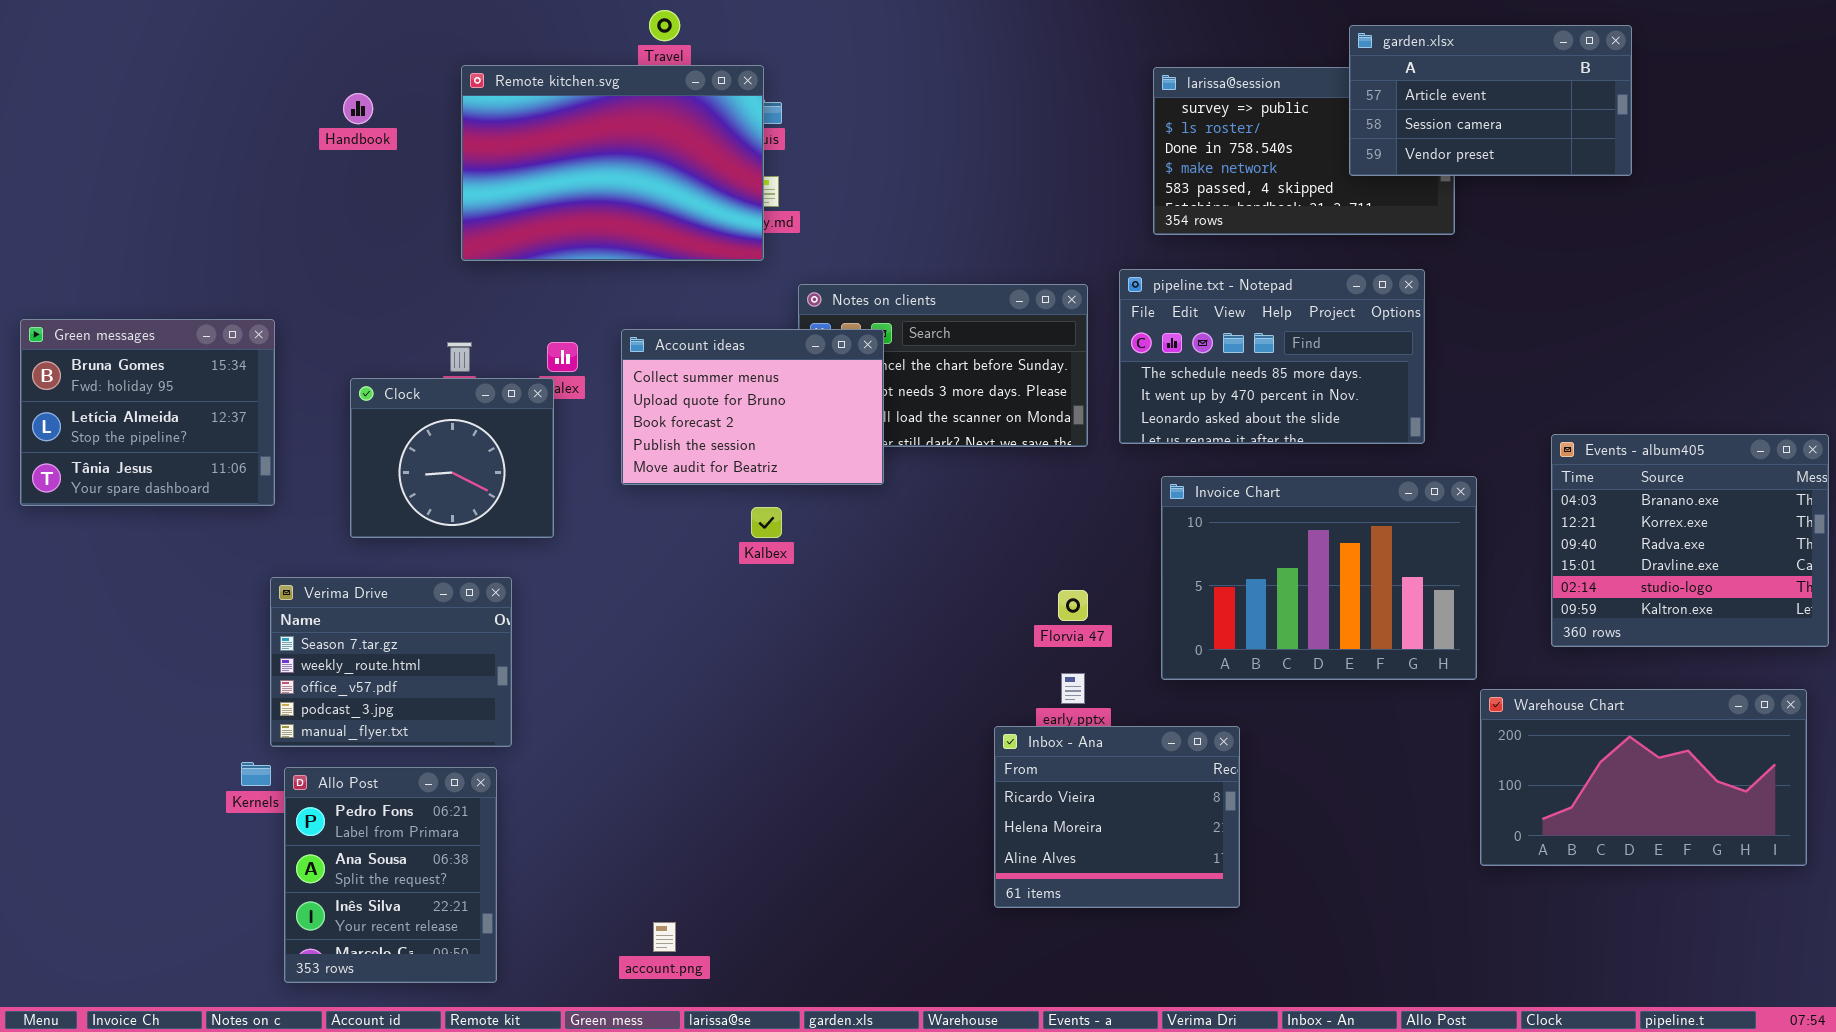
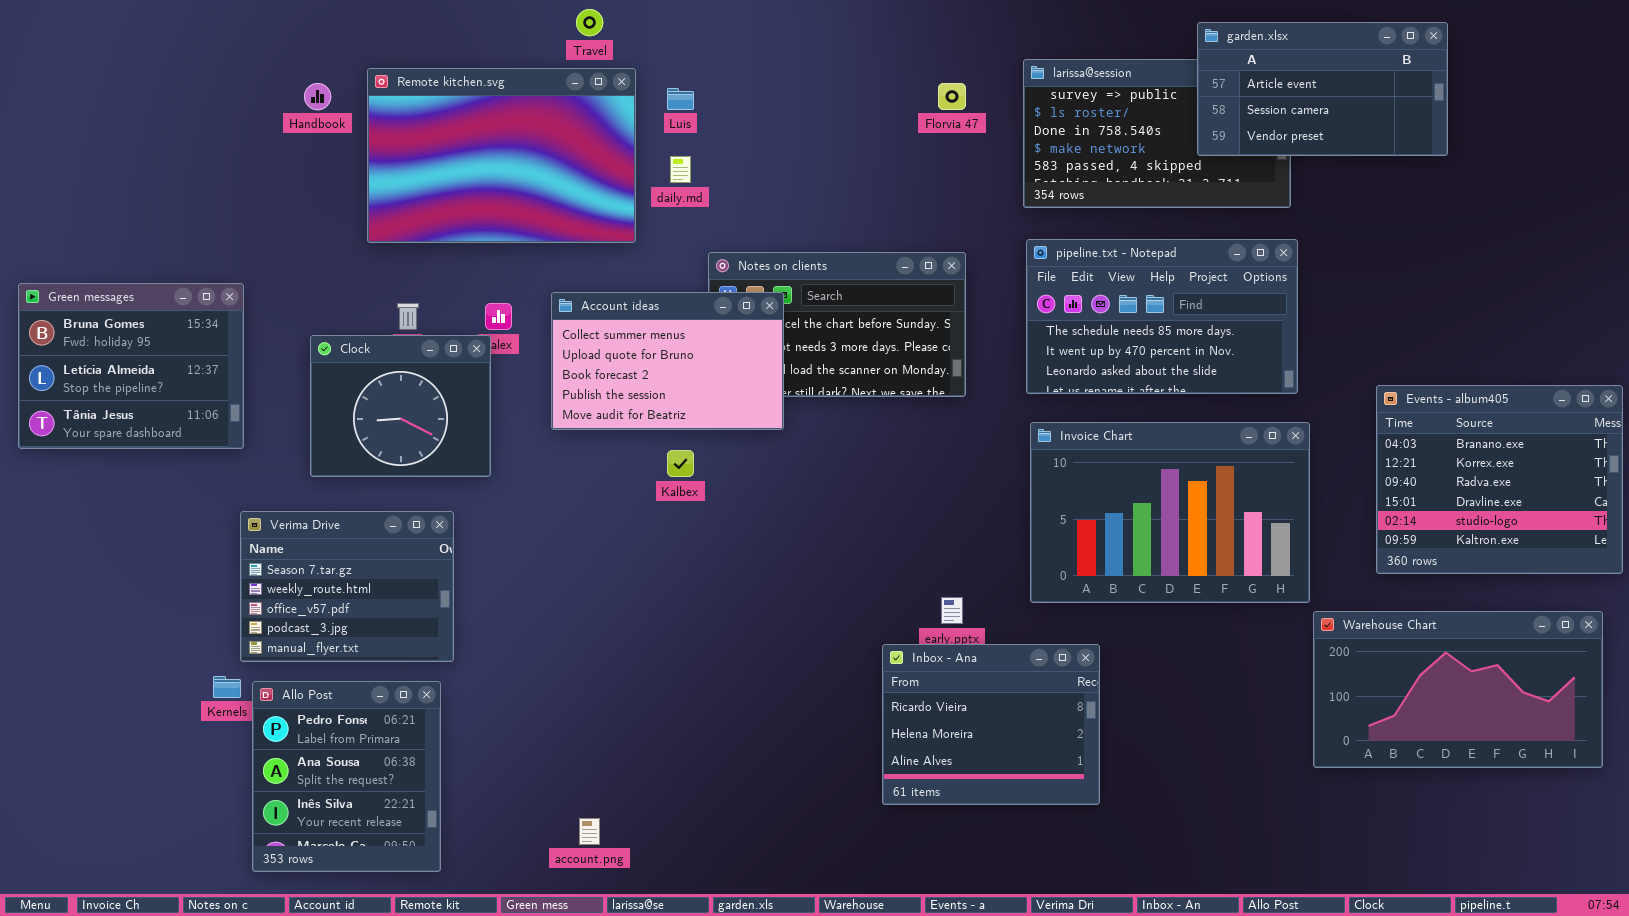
Remote kitchen.svg: [461,65,764,261] -> [367,68,636,243], moved
pipeline.txt - Notepad: [1119,269,1425,444] -> [1026,239,1298,394], moved
Florvia 47: [1058,590,1088,621] -> [938,83,966,110], moved

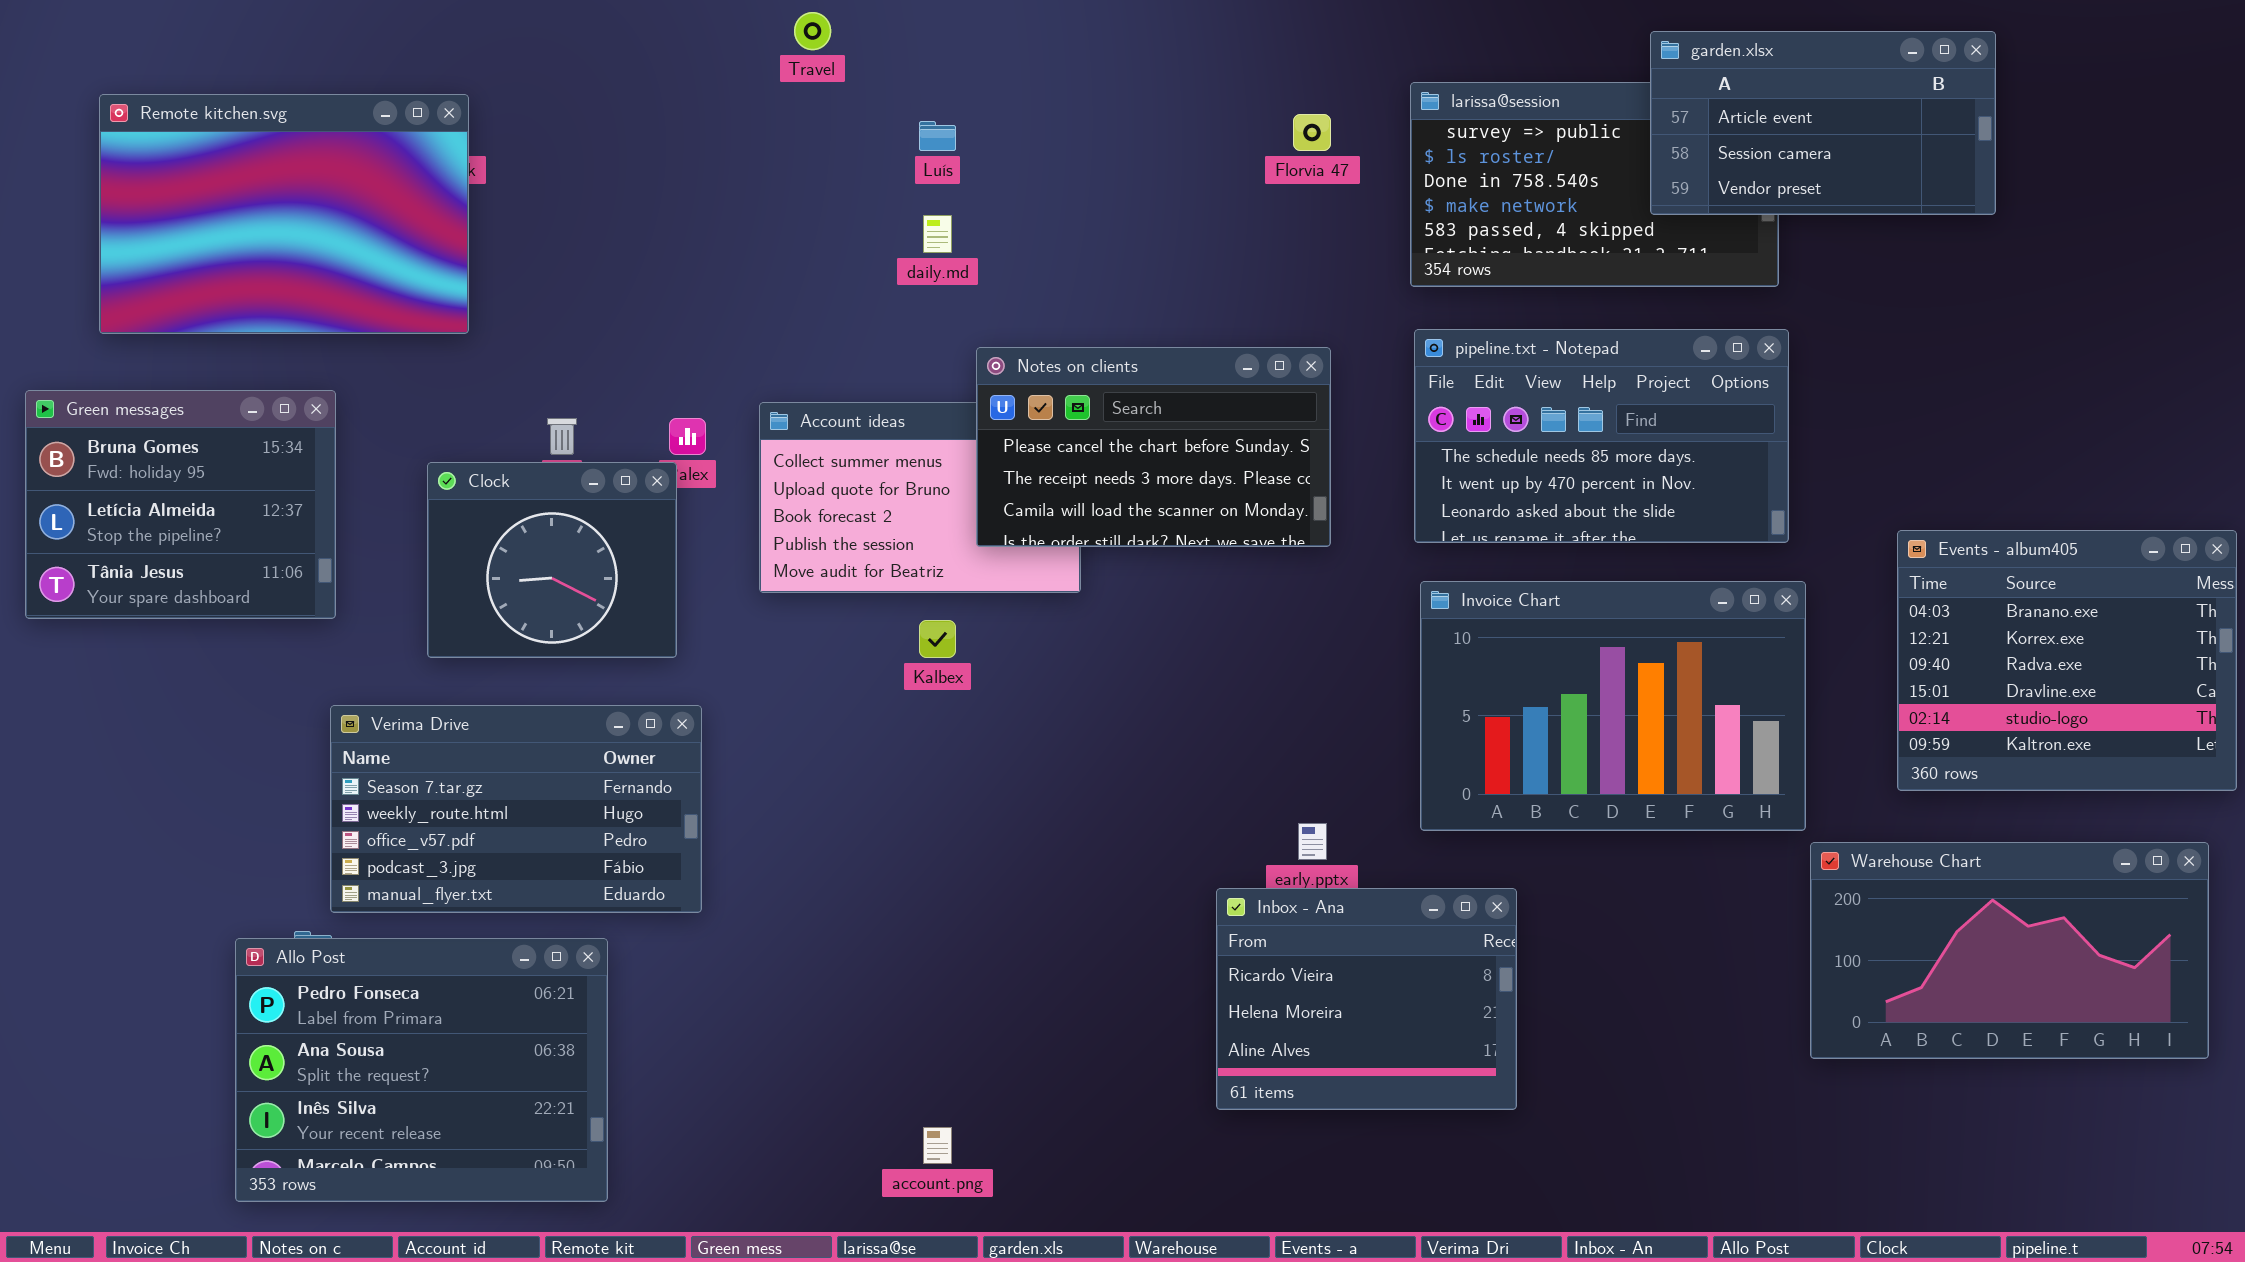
Remote kitchen.svg: [367,68,636,243] -> [99,94,469,334], moved
Notes on clients: [708,252,966,397] -> [976,347,1331,547], raised
Verima Drive: [240,511,454,662] -> [330,705,702,913], resized
Allo Post: [252,681,441,872] -> [235,938,608,1202], resized
account.png: [579,818,600,845] -> [923,1127,952,1164], moved

